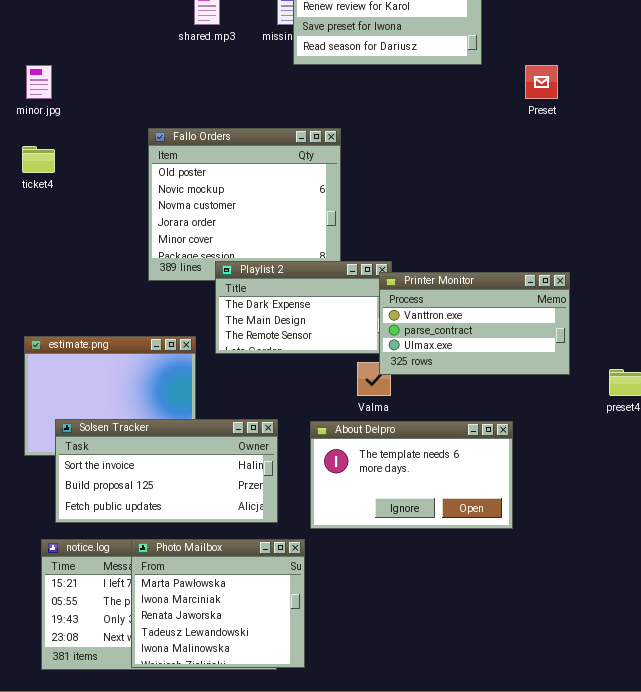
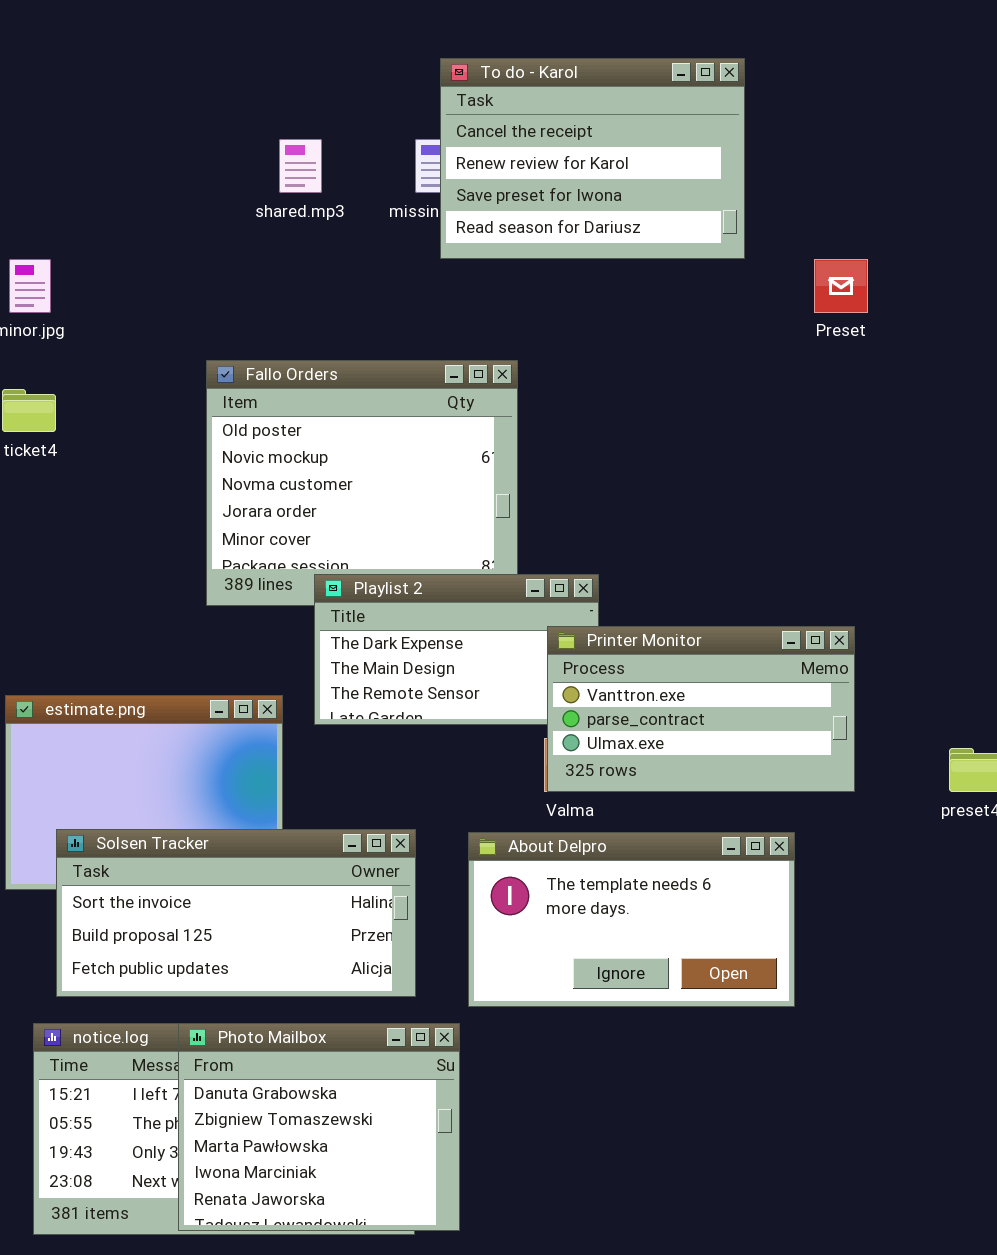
Printer Monitor: [379,272,570,375] -> [547,626,855,792], moved
Photo Mailbox: [131,539,305,668] -> [178,1023,460,1231], scrolled up 2 rows

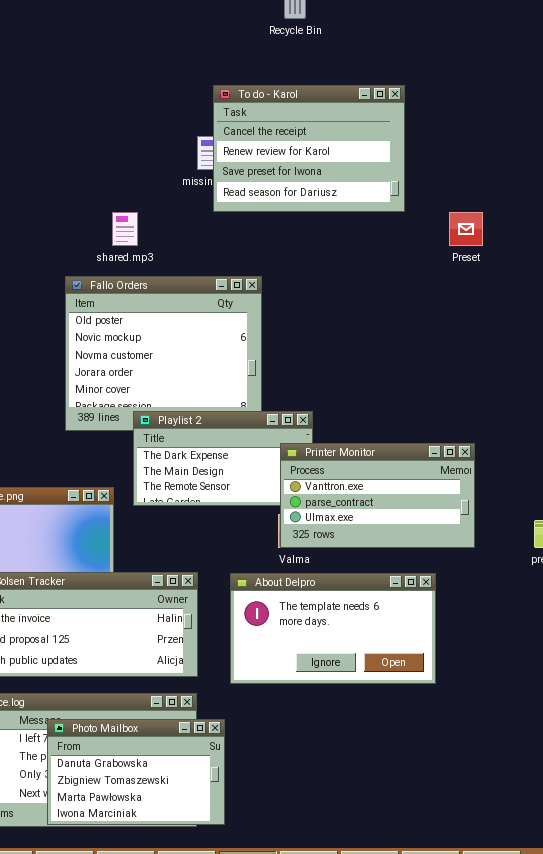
shared.mp3: [279,139,322,193] -> [112,212,138,246], moved
Photo Mailbox: [178,1023,460,1231] -> [47,719,225,825], resized

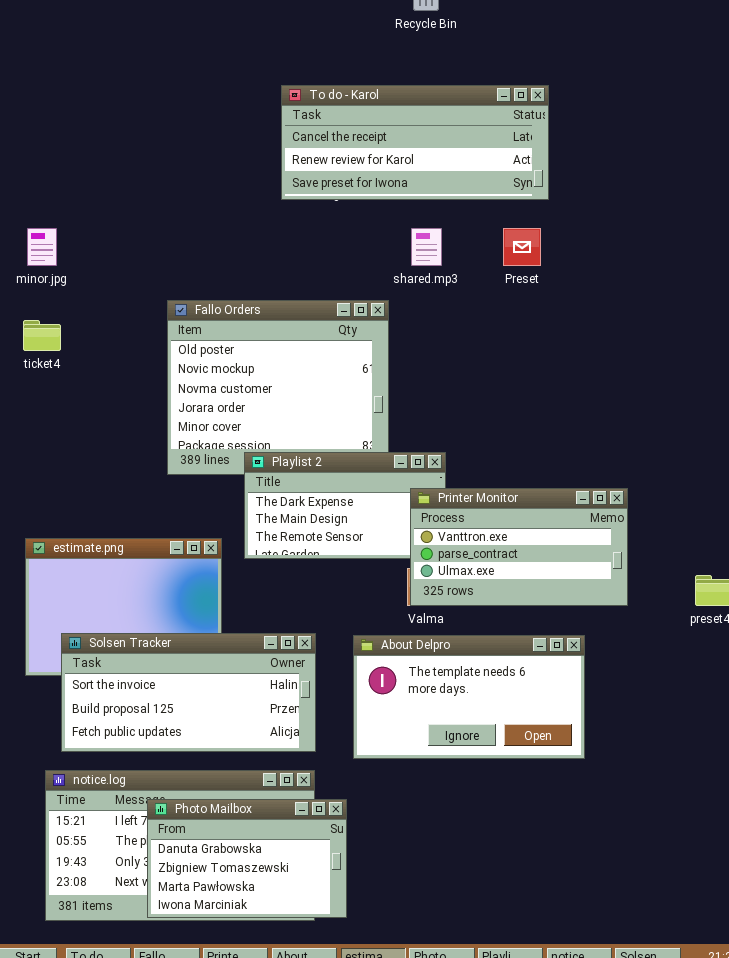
To do - Karol: [213,85,405,212] -> [281,85,549,200], resized
shared.mp3: [112,212,138,246] -> [411,228,442,266], moved
Preset: [449,212,483,246] -> [503,228,541,266], moved

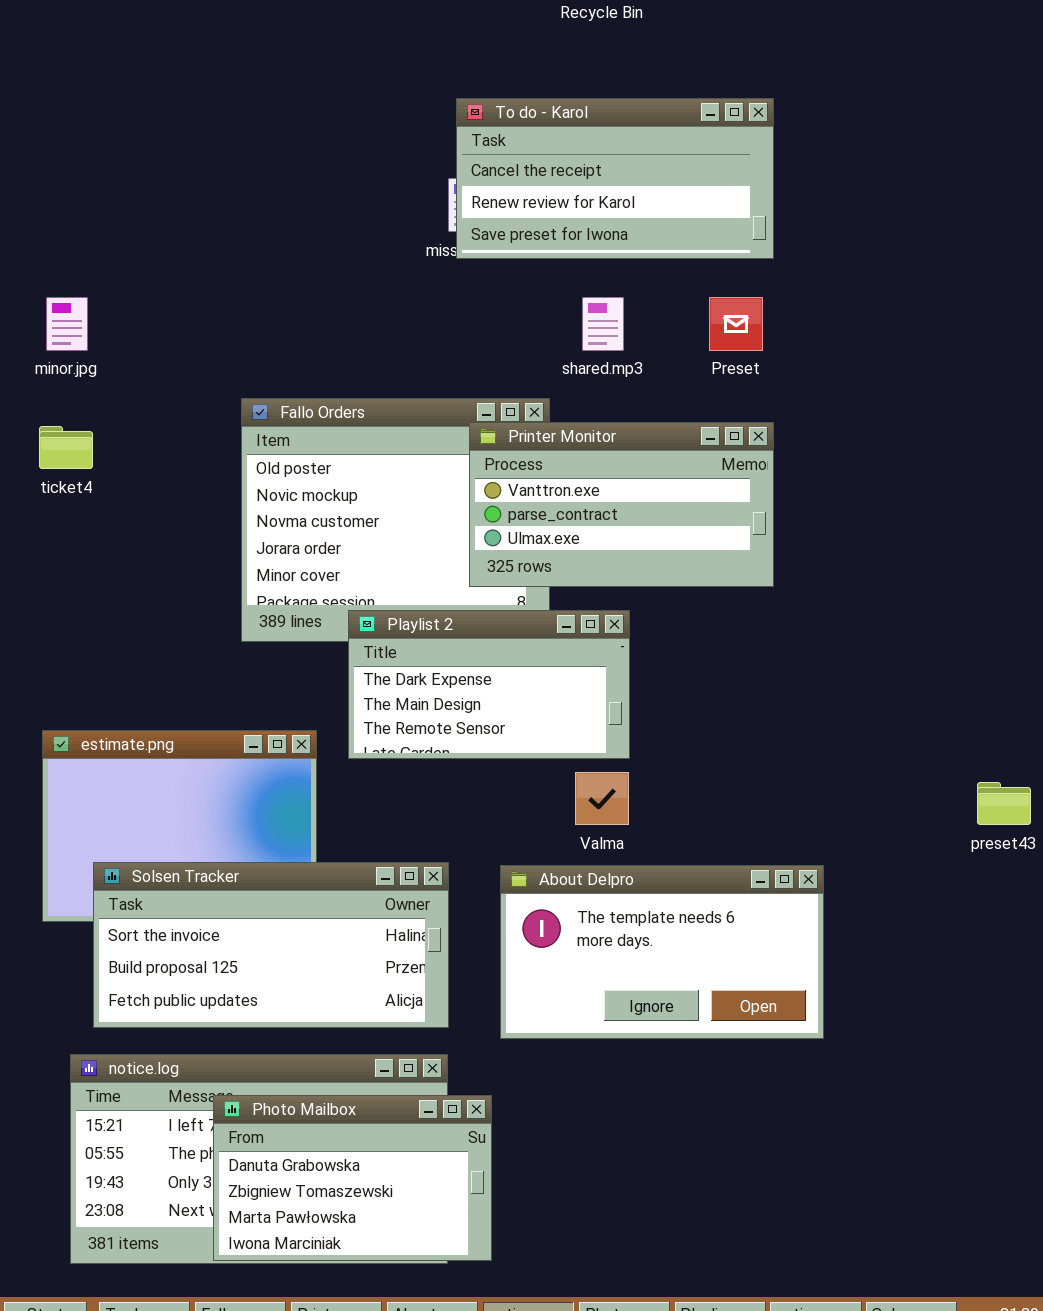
To do - Karol: [281,85,549,200] -> [456,98,774,259], resized
Printer Monitor: [410,488,628,606] -> [469,422,774,587], moved

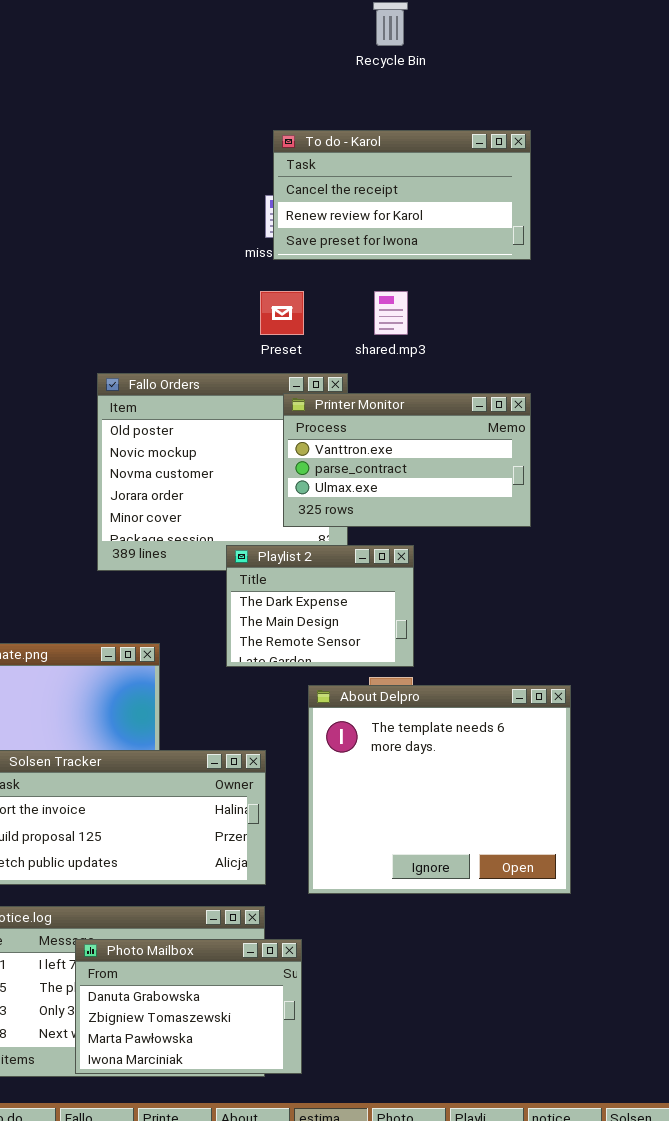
Preset: [709,297,763,351] -> [260,291,304,335], moved
Playlist 2: [348,610,630,759] -> [226,545,414,667], resized
About Delpro: [500,865,824,1039] -> [308,685,571,894], resized

